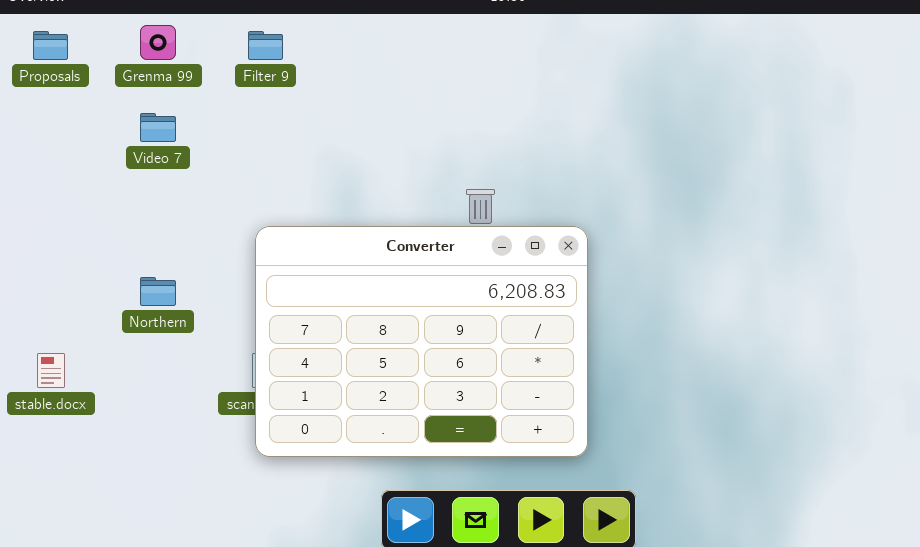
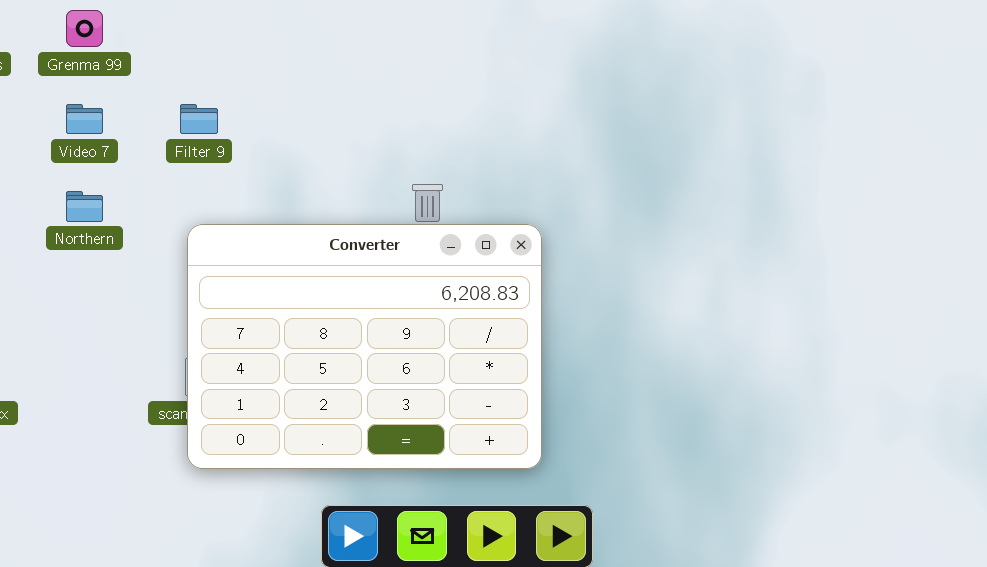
Filter 9: [248,31,283,60] -> [180,104,218,134], moved
Northern: [140,277,176,306] -> [66,191,103,222], moved

